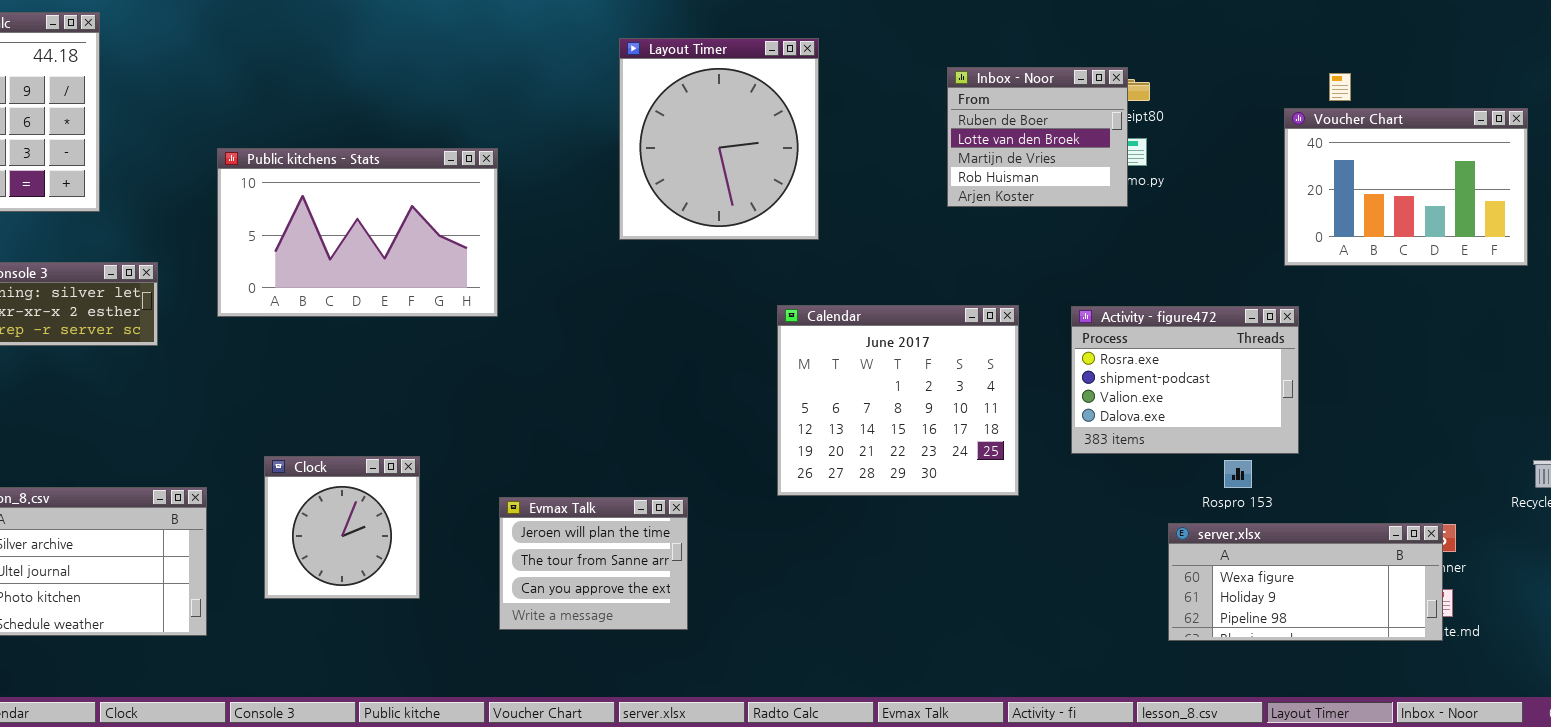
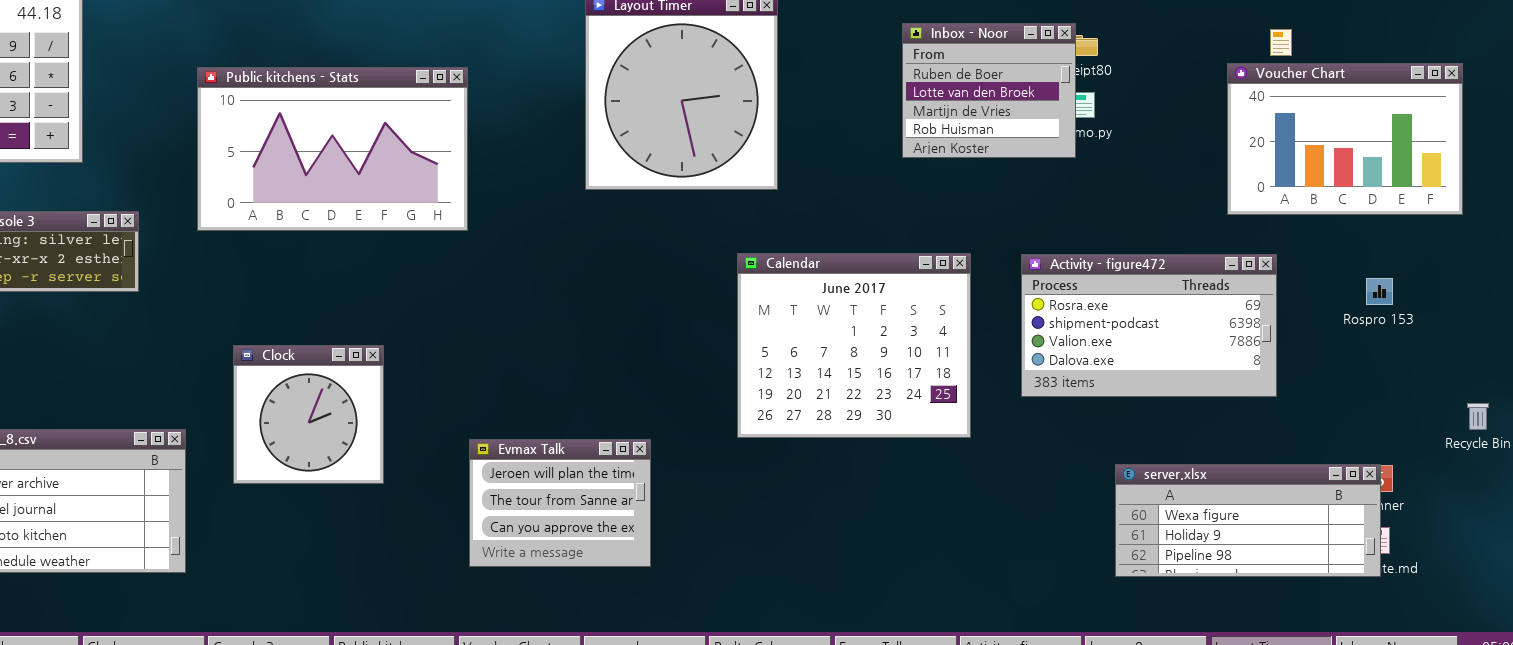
Public kitchens - Stats: [217,148,498,317] -> [197,67,468,231], moved
Activity - figure472: [1071,306,1299,454] -> [1021,254,1277,397], resized
Clock: [264,456,420,599] -> [233,345,384,484], moved
Rospro 153: [1224,460,1252,488] -> [1366,278,1393,305], moved

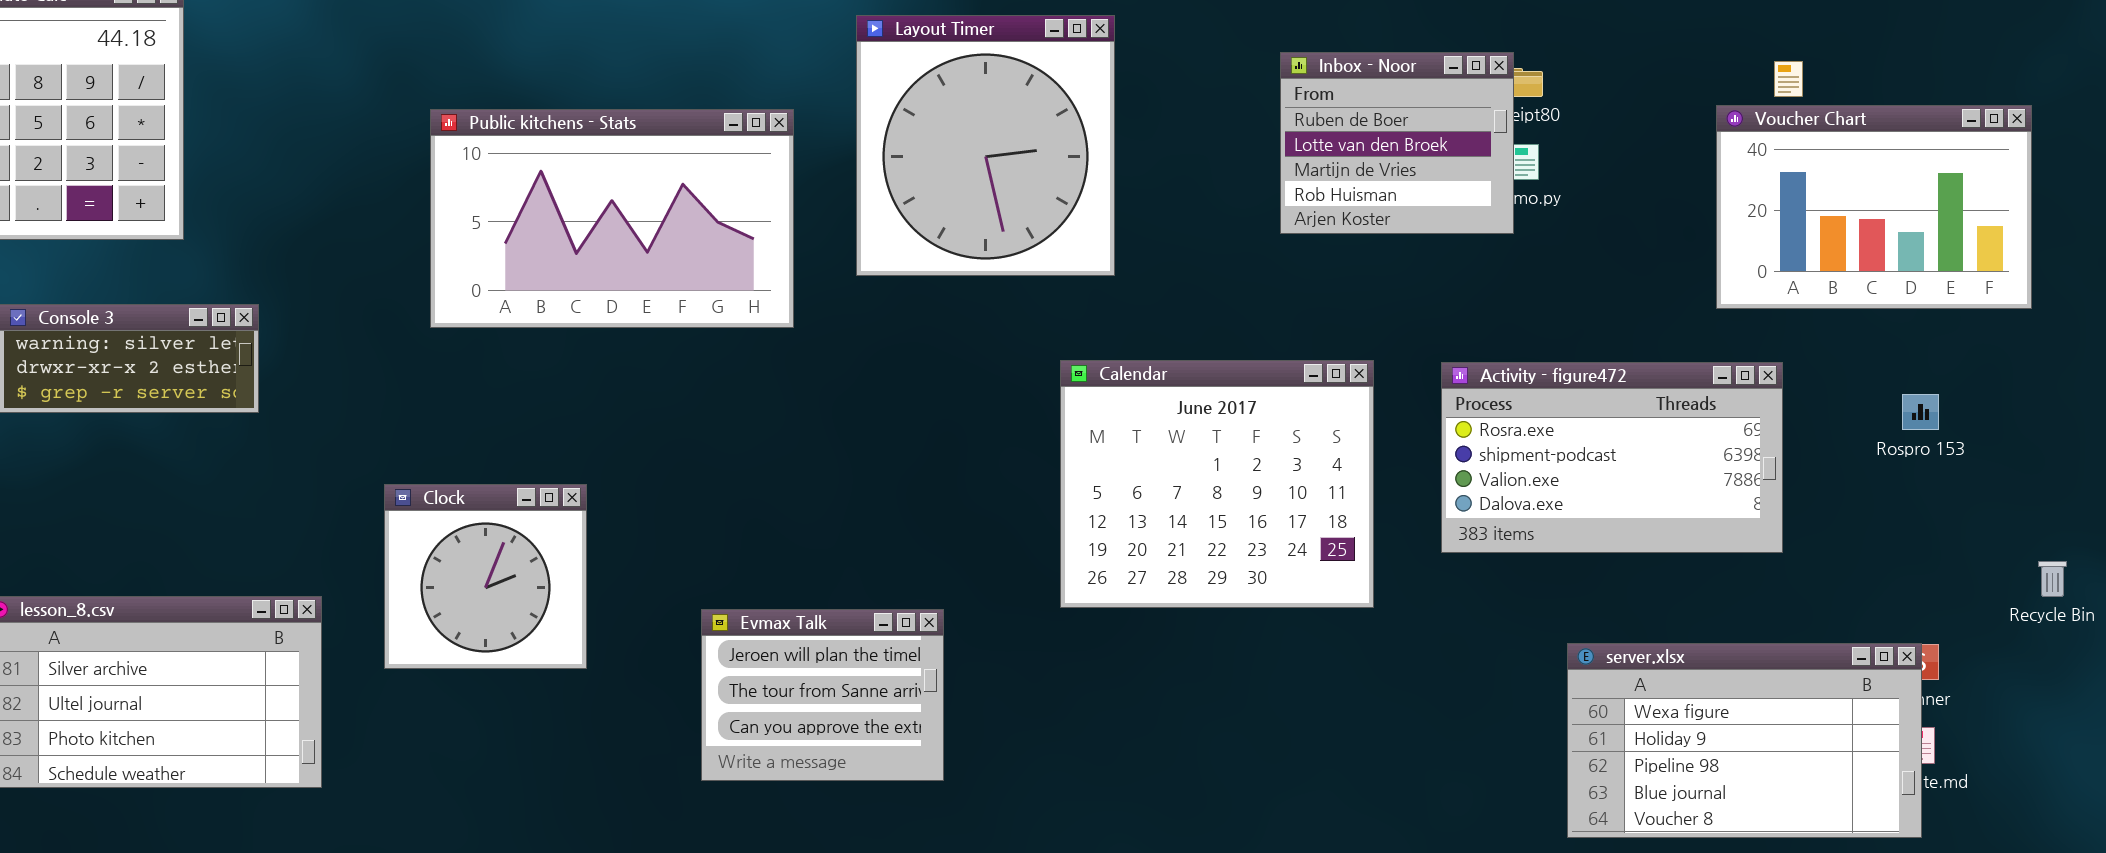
Public kitchens - Stats: [197,67,468,231] -> [430,109,794,328], moved
server.xlsx: [1115,464,1381,577] -> [1567,643,1922,838], resized

